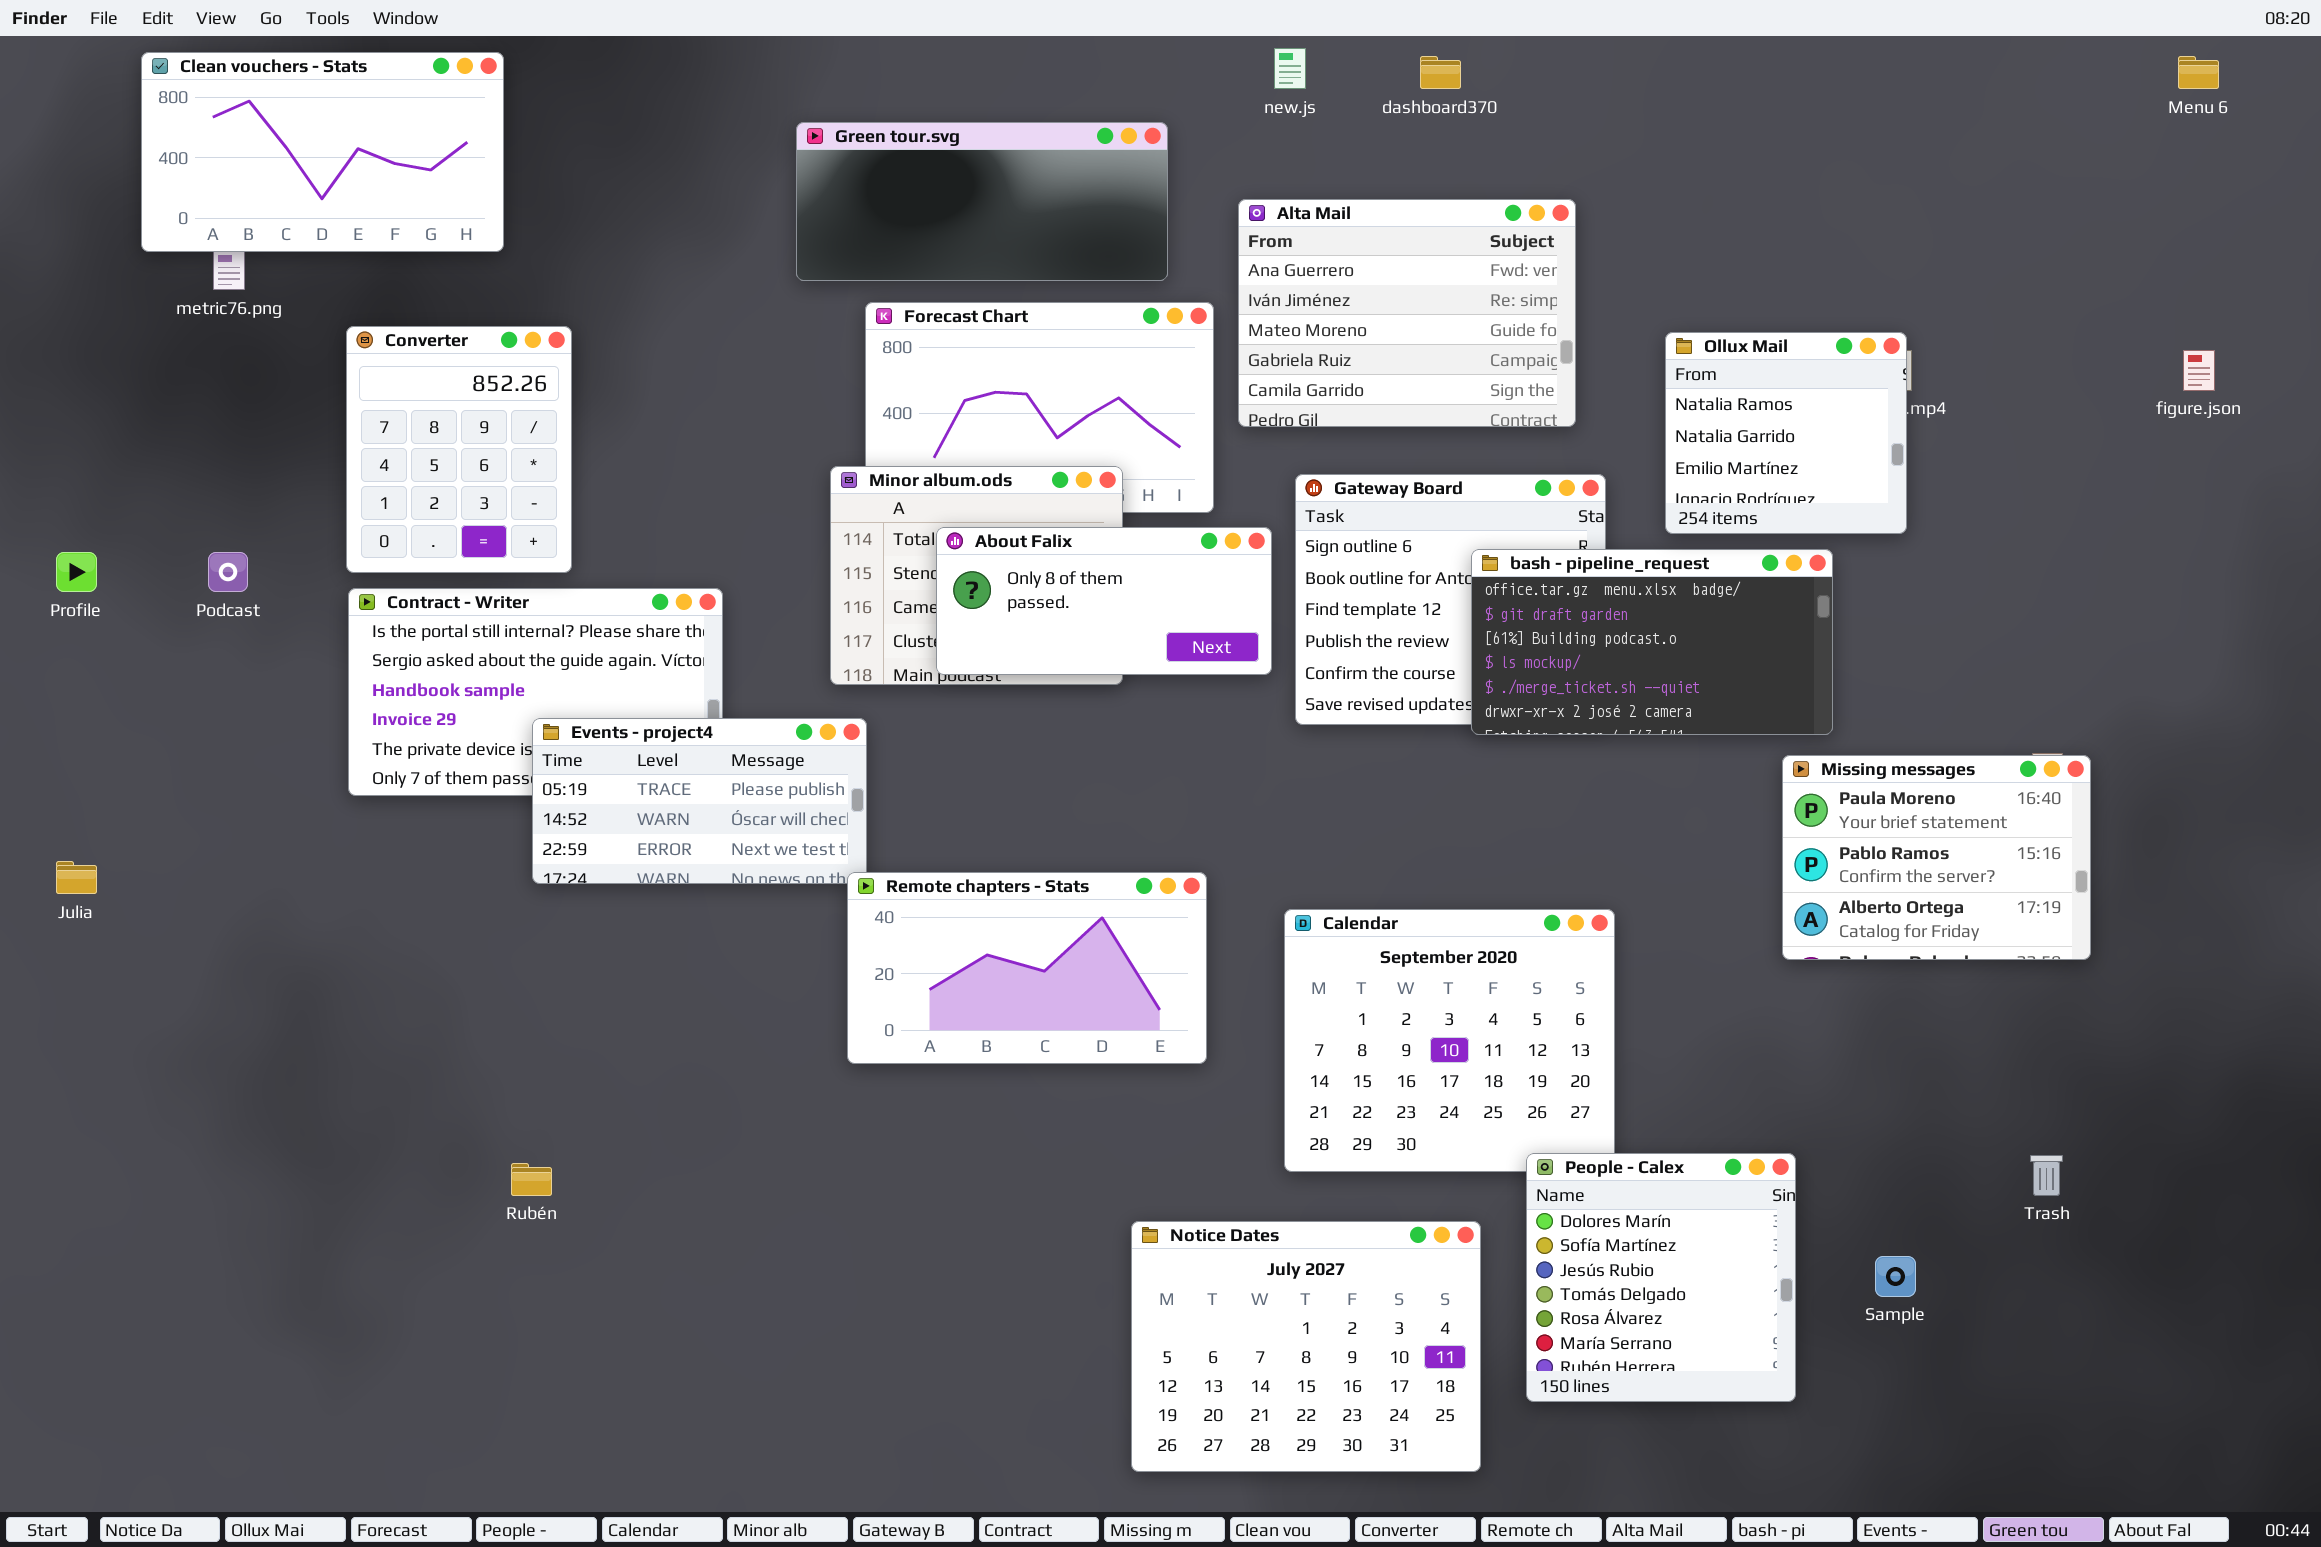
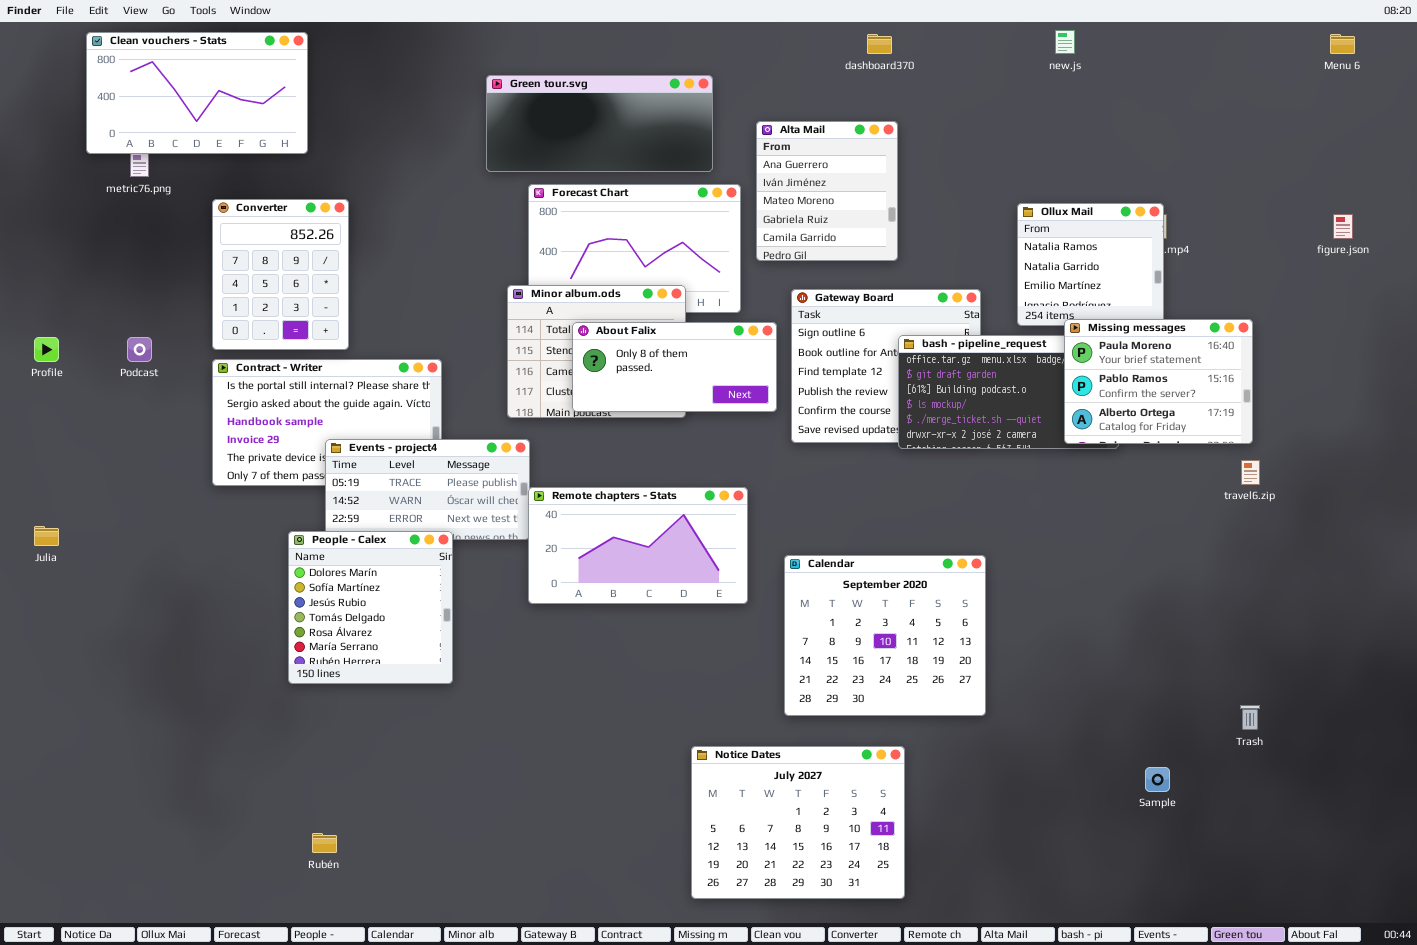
new.js: [1274,48,1306,89] -> [1055,30,1075,54], moved
Alta Mail: [1238,199,1576,427] -> [756,121,898,261], resized
Missing messages: [1782,755,2091,960] -> [1064,319,1253,444], moved
Remote chapters - Stats: [847,872,1207,1064] -> [528,487,748,604], moved
People - Calex: [1526,1153,1796,1402] -> [288,531,453,684], moved
Rubén: [511,1163,552,1196] -> [312,833,337,853], moved

